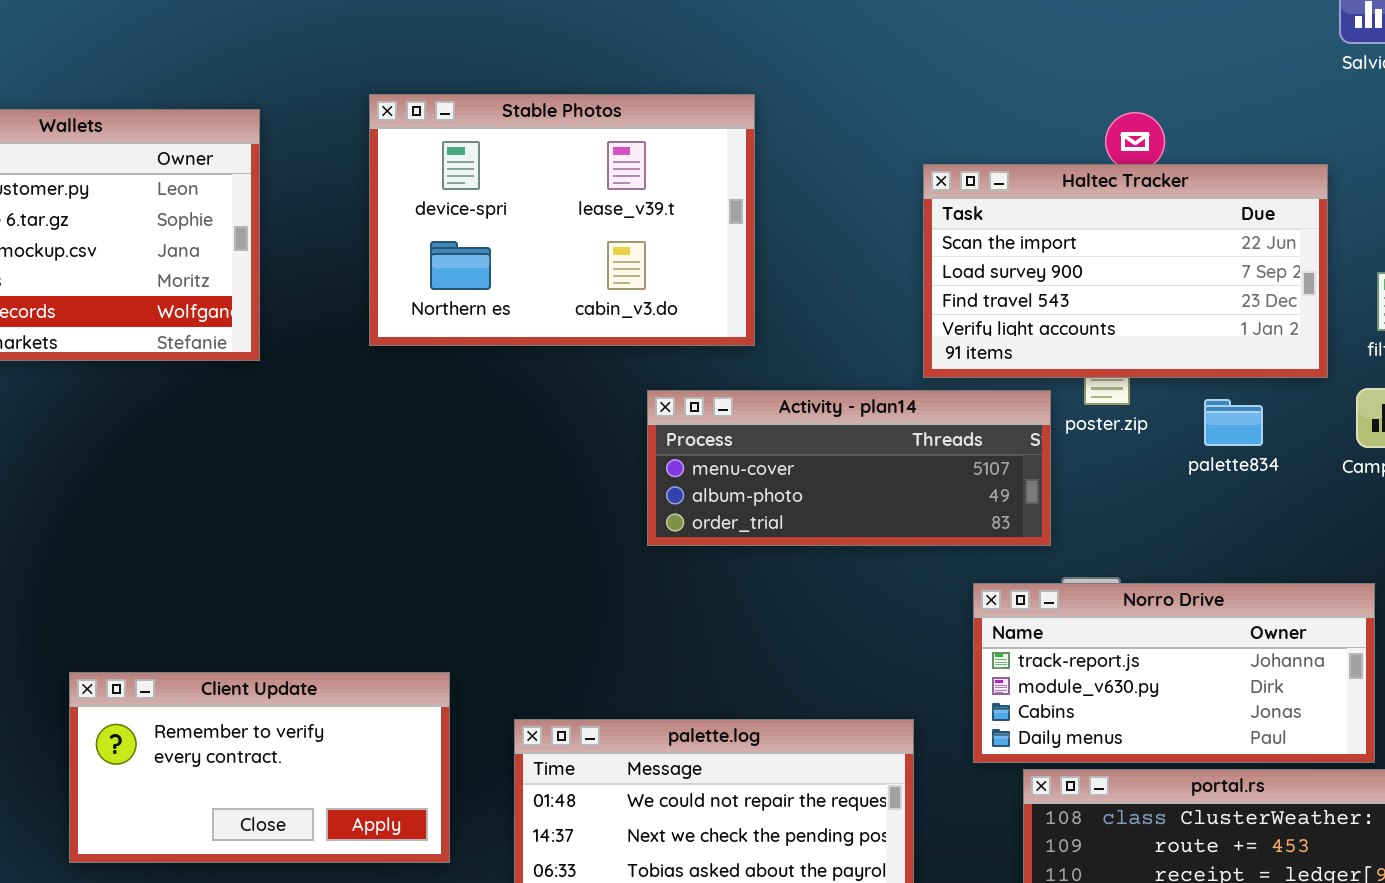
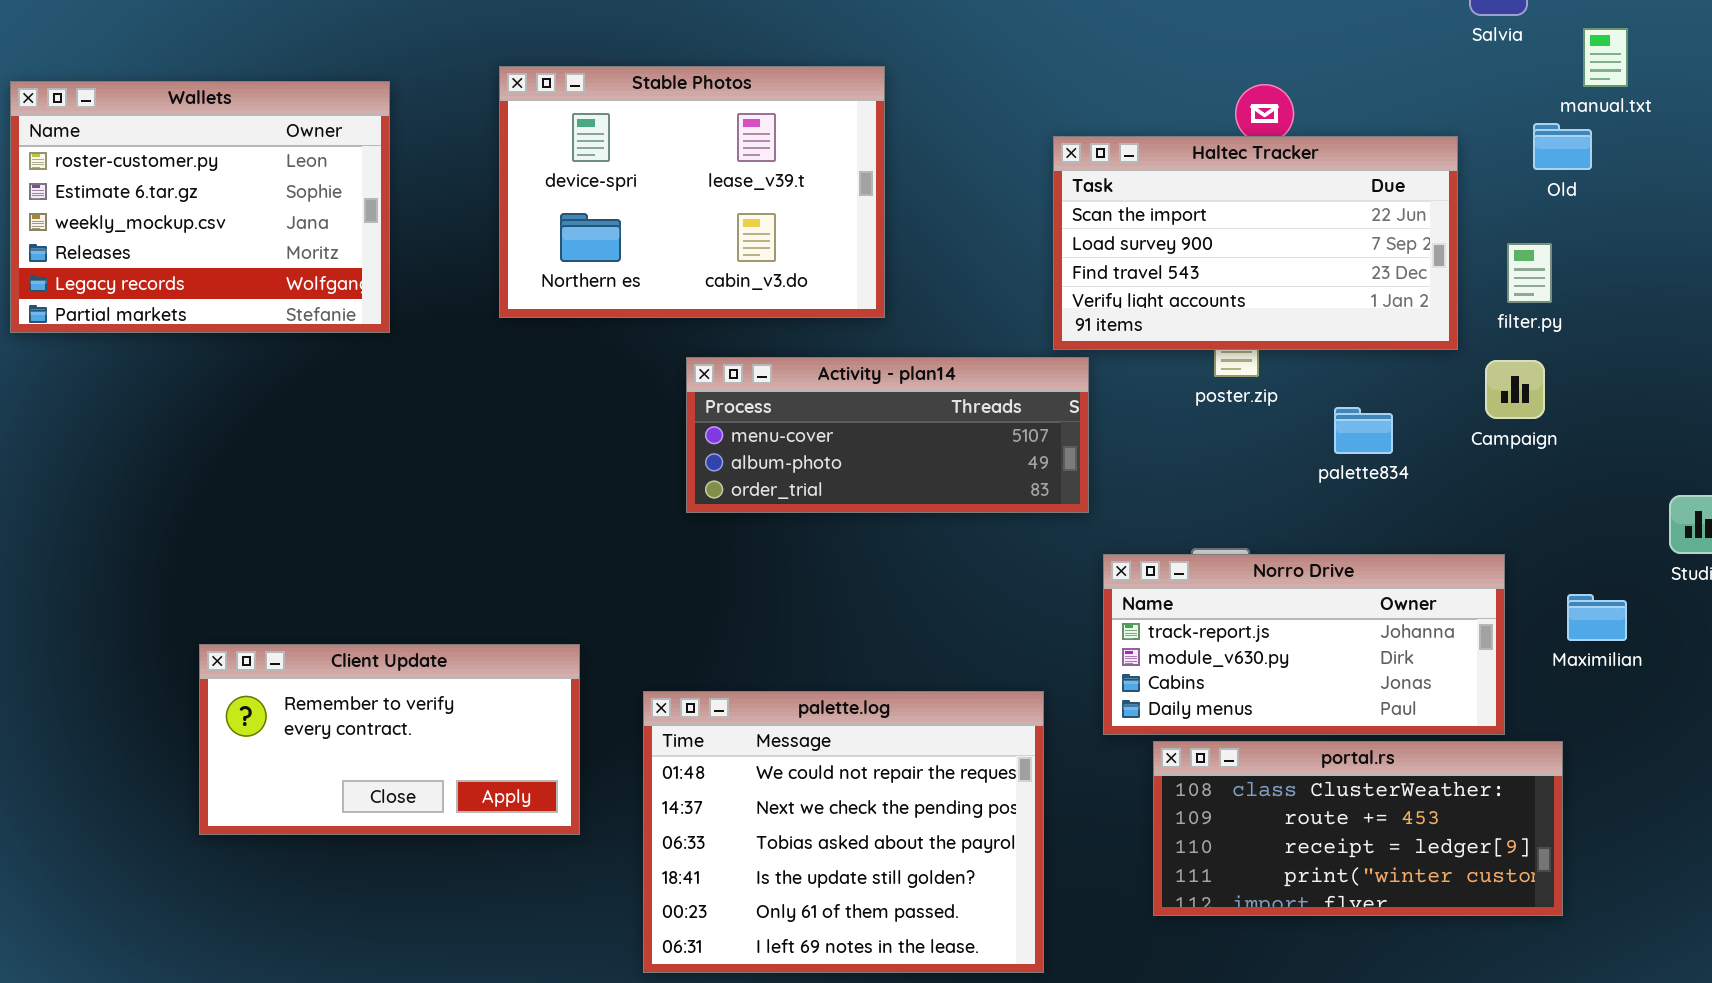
Activity - plan14: [647,390,1051,546] -> [686,357,1089,513], moved
palette834: [1204,399,1263,446] -> [1334,407,1393,454], moved

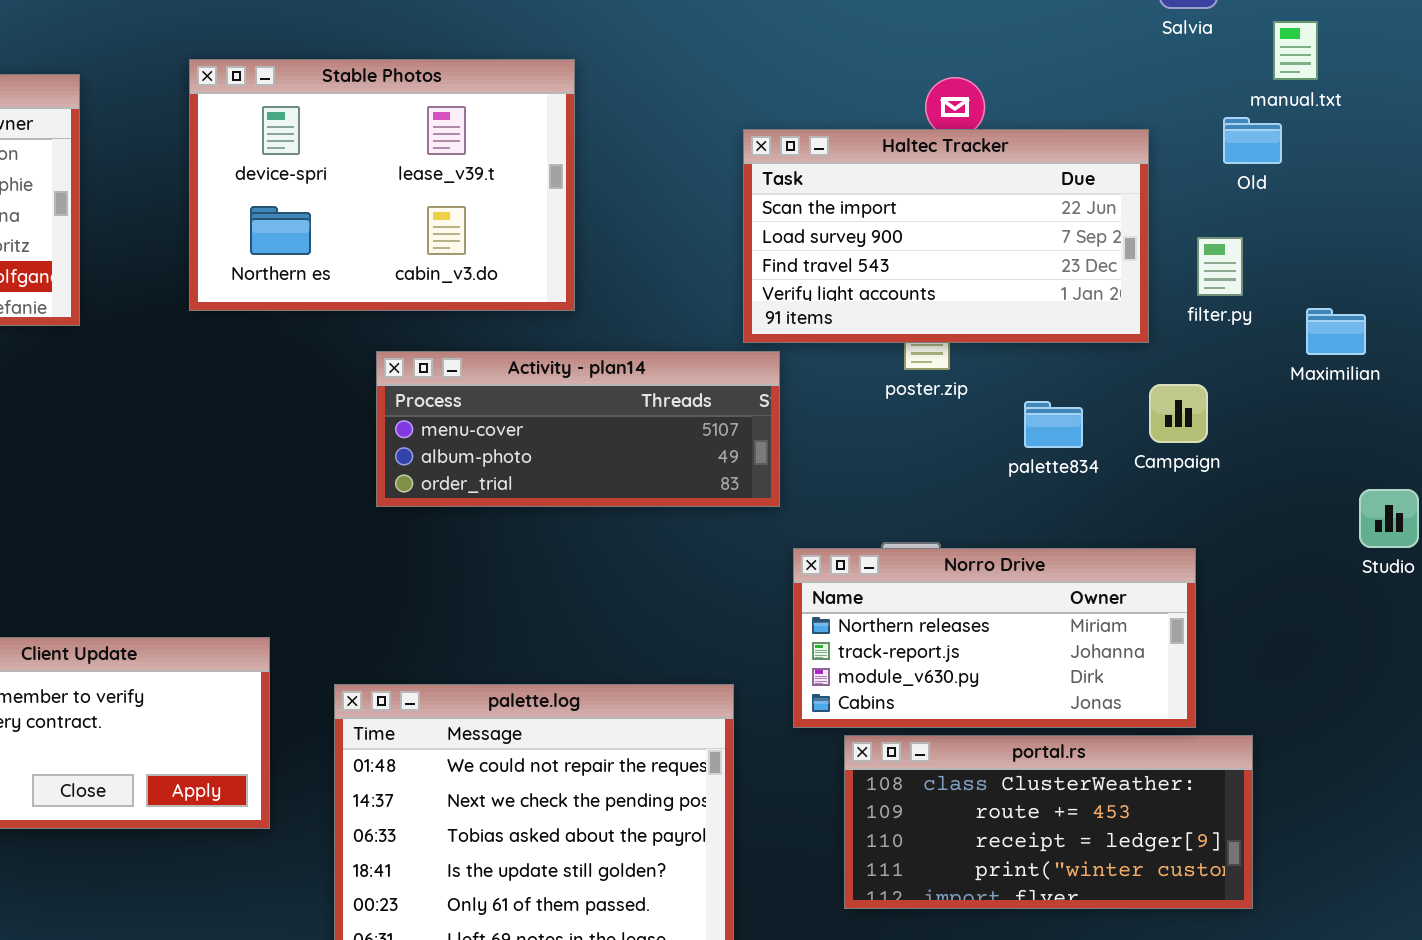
Campaign: [1485,360,1545,419] -> [1149,384,1208,443], moved
Norro Drive: [1103,554,1505,735] -> [793,548,1196,728], scrolled up 1 row
Maximilian: [1567,594,1627,641] -> [1306,308,1366,355], moved

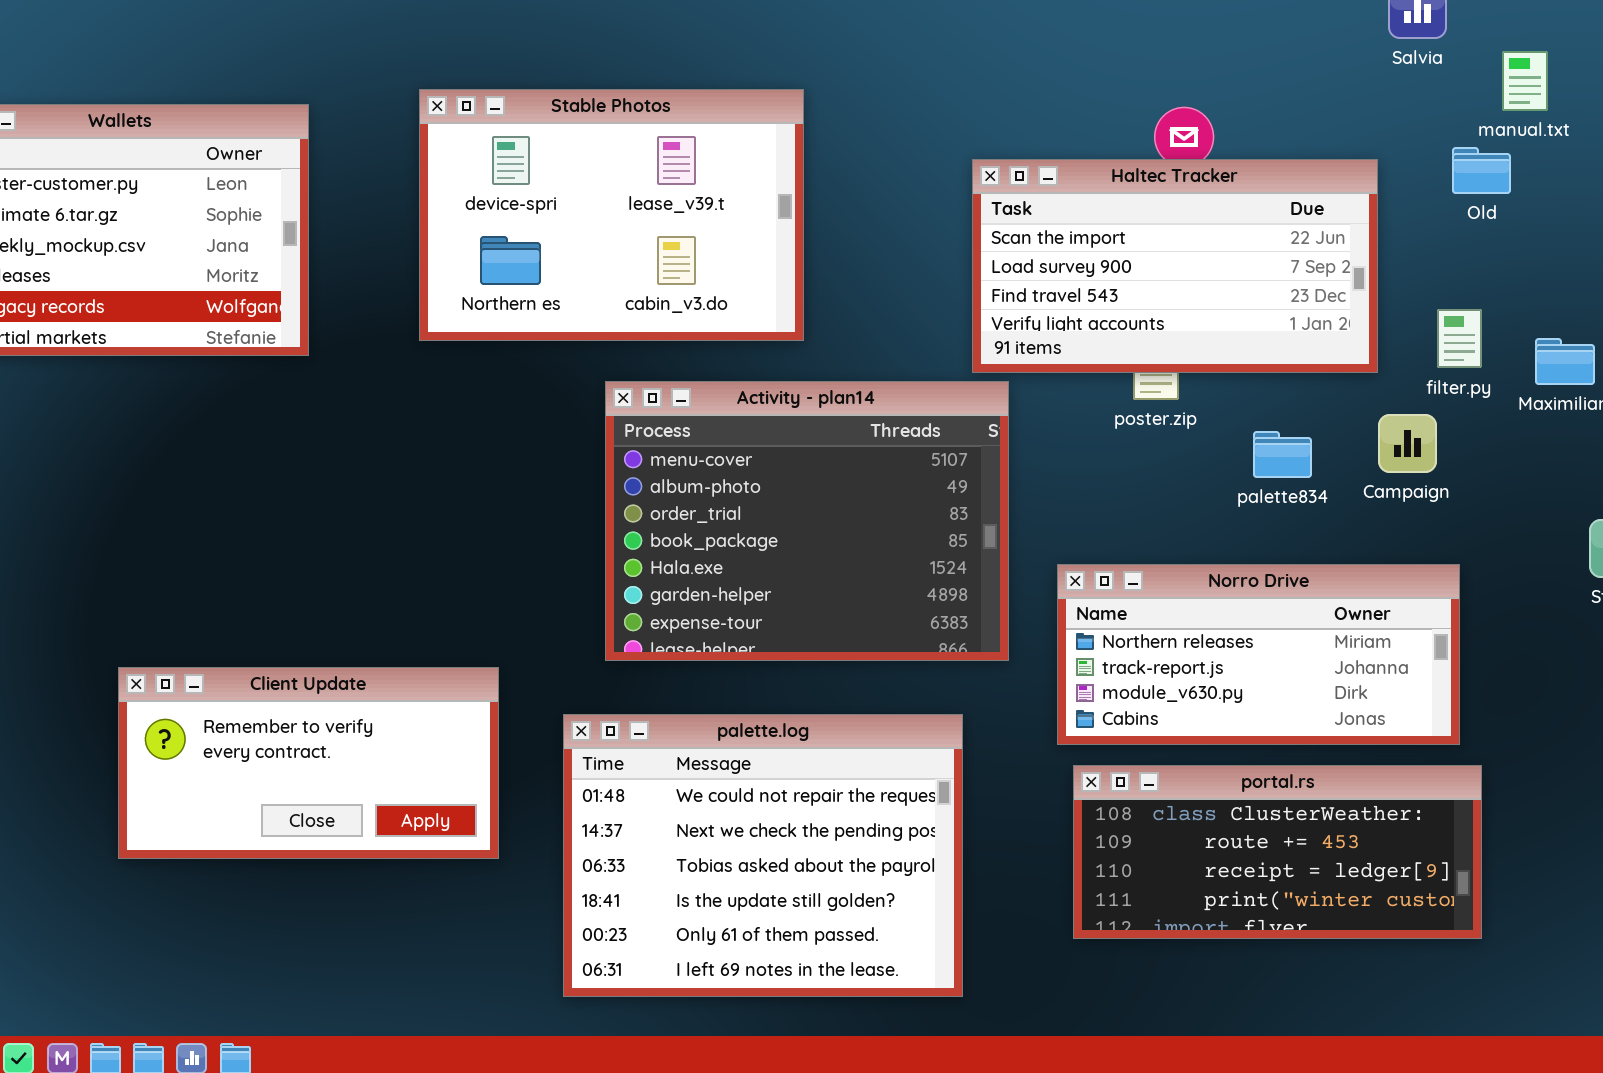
filter.py: [1197,237,1243,296] -> [1437,309,1482,368], moved
Activity - plan14: [376,351,780,507] -> [605,381,1009,661], resized
Norro Drive: [793,548,1196,728] -> [1057,564,1460,745], moved

